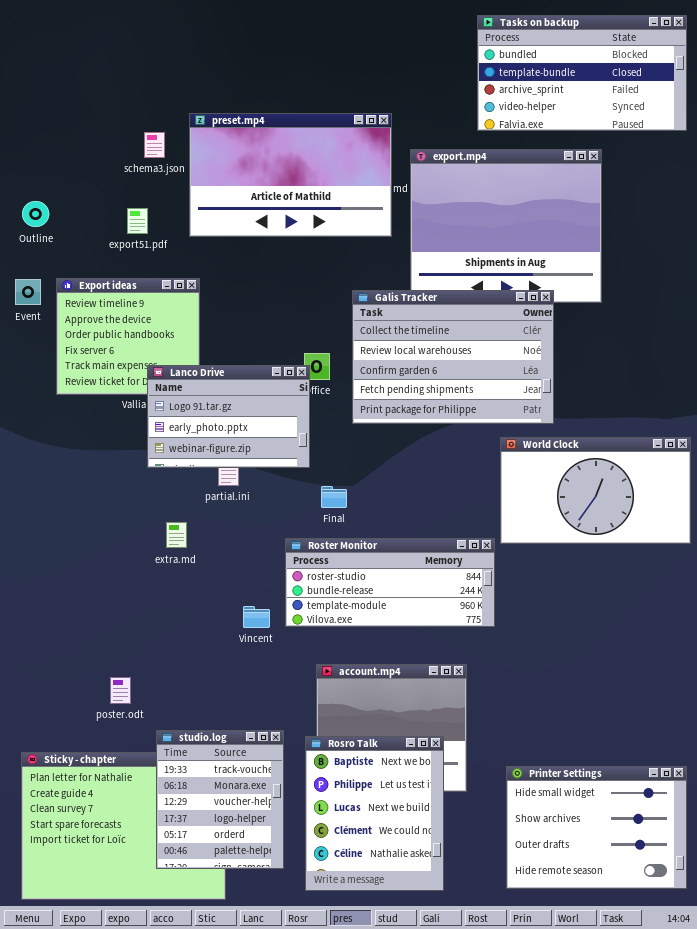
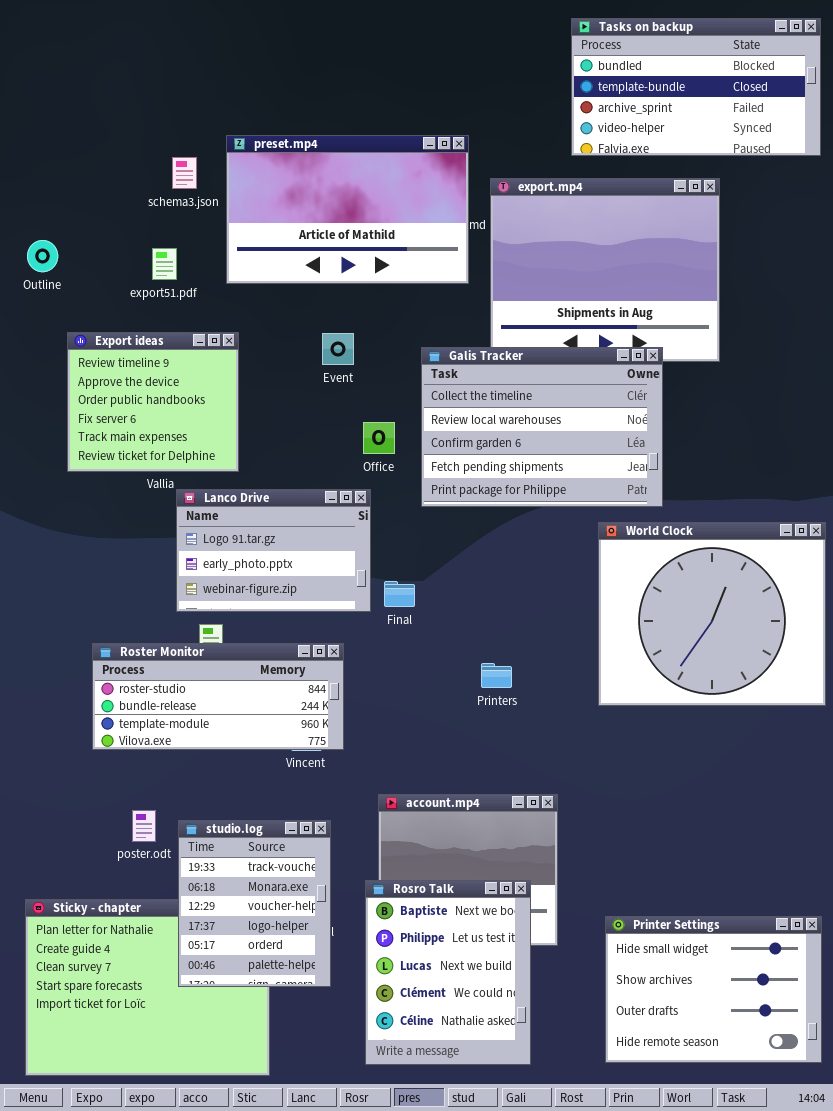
Event: [15,279,41,305] -> [322,333,354,365], moved
Lanco Drive: [147,365,310,468] -> [176,489,371,612], moved
World Clock: [500,437,691,544] -> [598,522,826,706], resized
Roster Monitor: [285,538,495,627] -> [92,643,344,750], moved
studio.log: [156,730,284,869] -> [178,820,331,987], moved

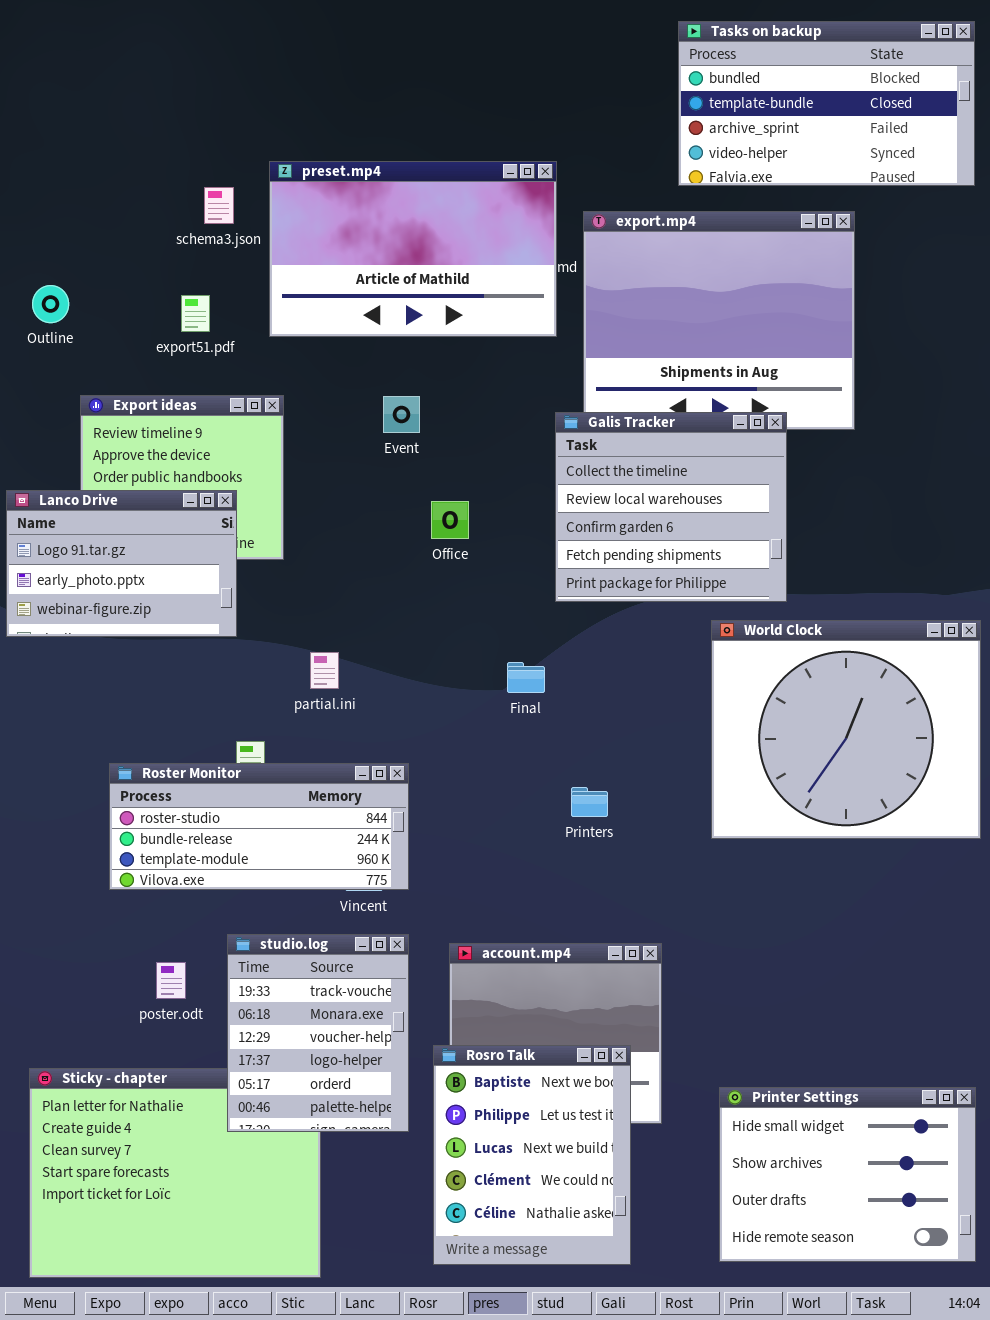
Galis Tracker: [421,347,663,507] -> [555,412,787,602], resized
Lanco Drive: [176,489,371,612] -> [6,490,237,637], moved
Final: [384,581,415,607] -> [507,662,545,693], moved
studio.log: [178,820,331,987] -> [227,934,409,1132], moved

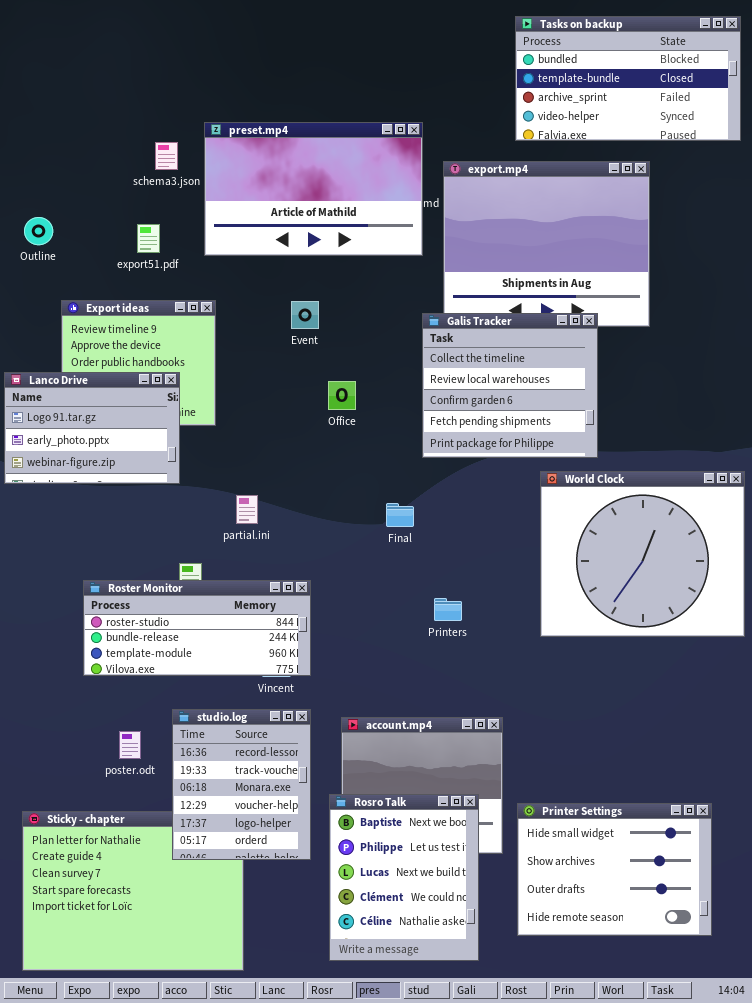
studio.log: [227,934,409,1132] -> [172,709,311,860], scrolled up 1 row
Printer Settings: [719,1087,976,1262] -> [517,803,712,936], moved

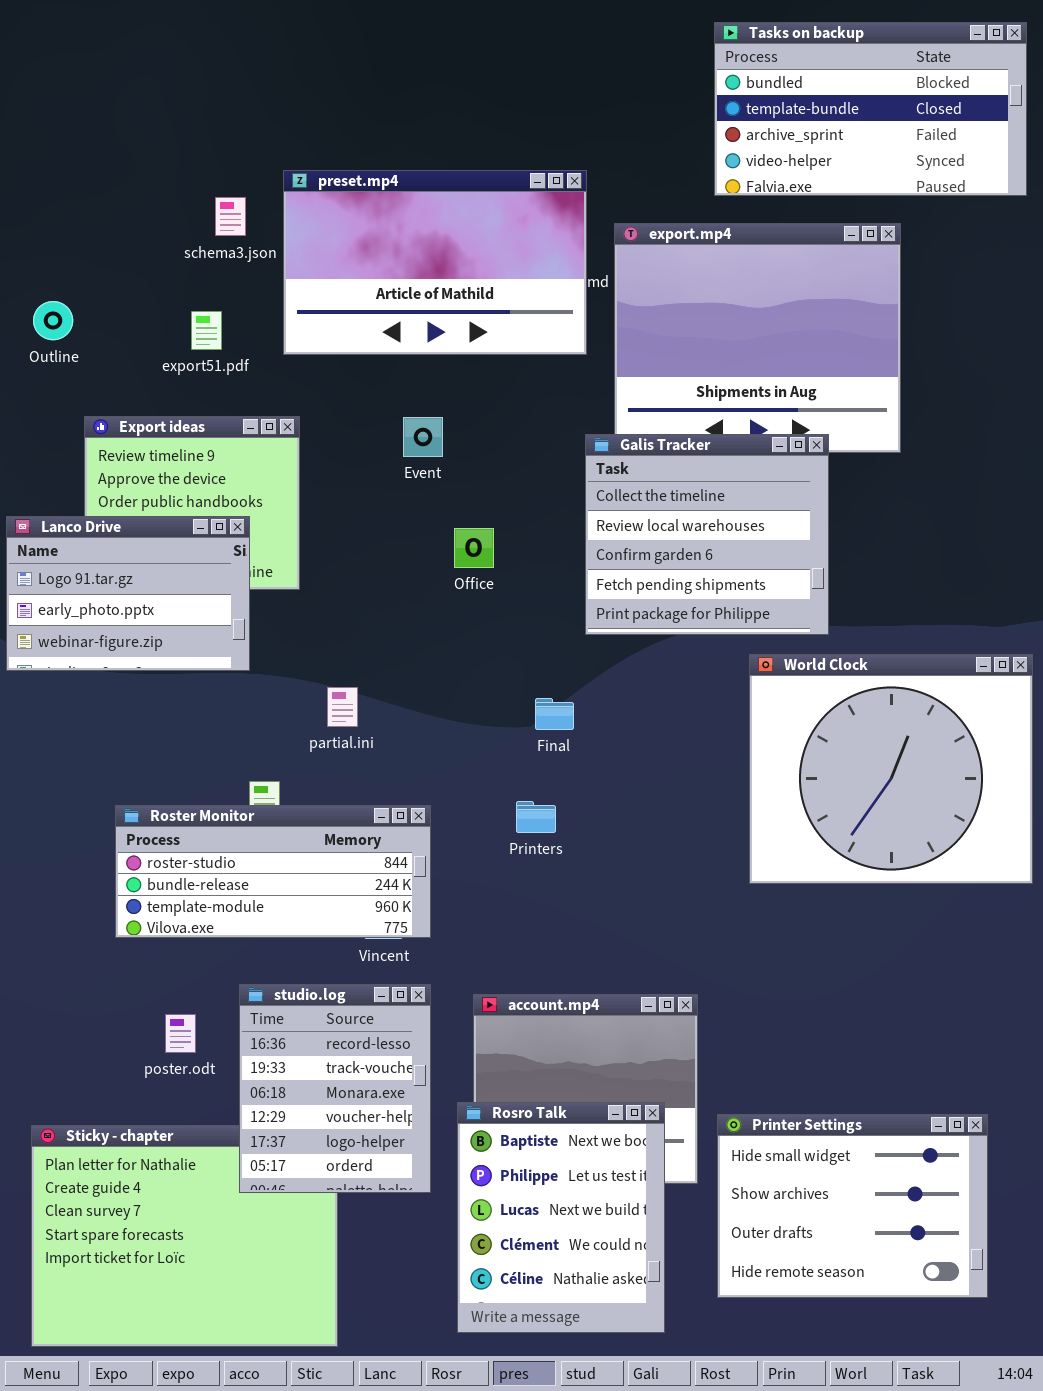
Printers: [434,598,462,621] -> [516,801,556,833], moved

